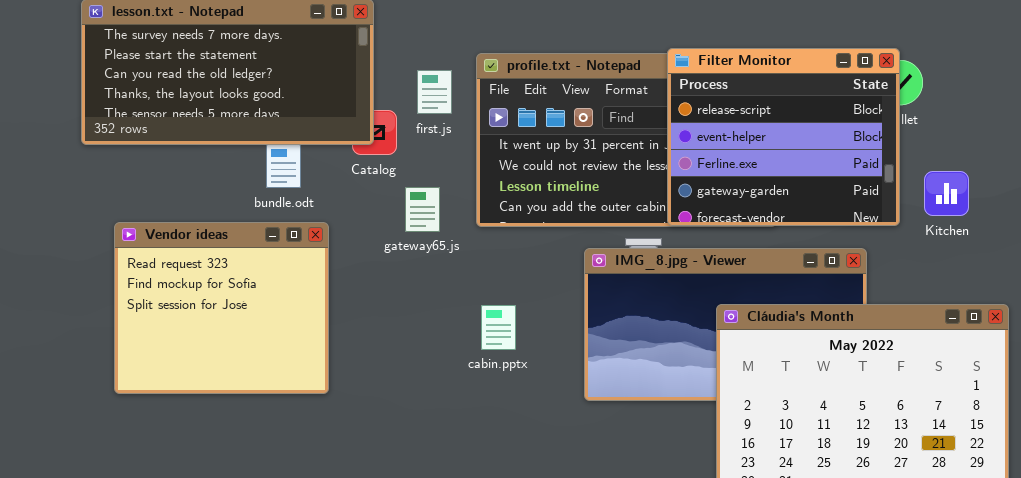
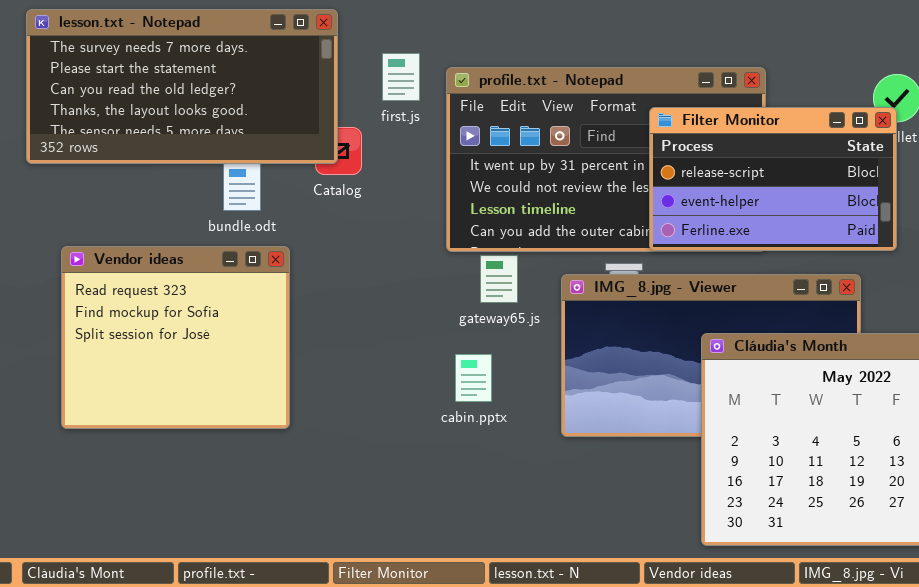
Filter Monitor: [667,48,900,226] -> [649,107,897,251], resized
first.js: [417,70,452,114] -> [382,53,420,101], moved
gateway65.js: [405,187,440,232] -> [480,255,518,303], moved
cabin.pptx: [481,305,516,350] -> [455,354,492,402], moved

